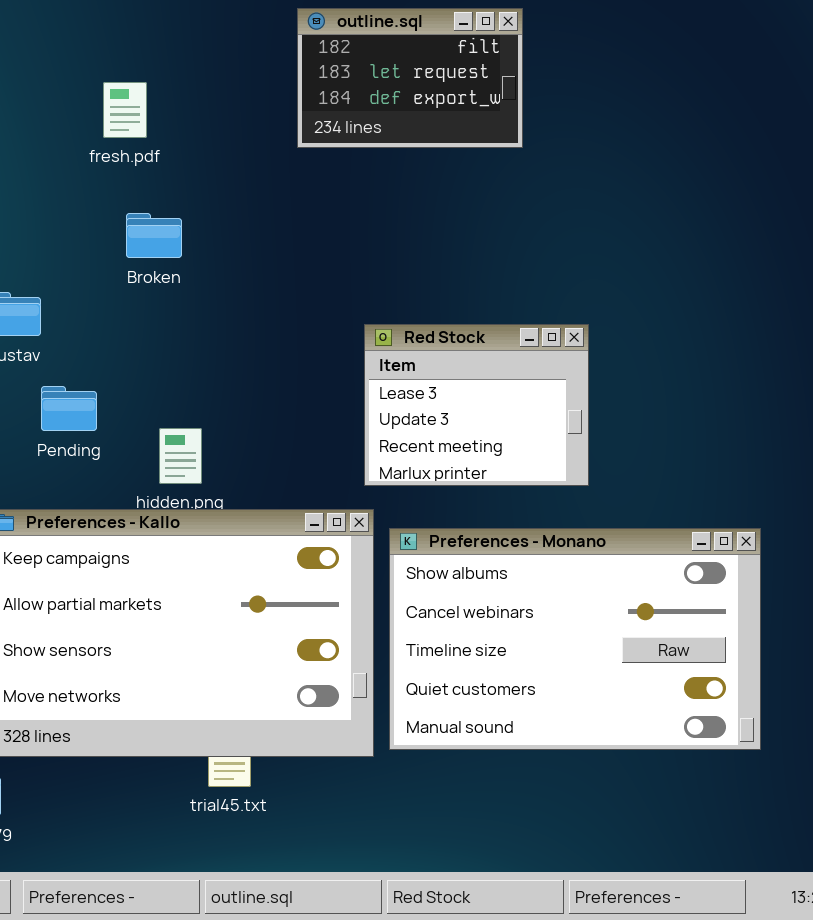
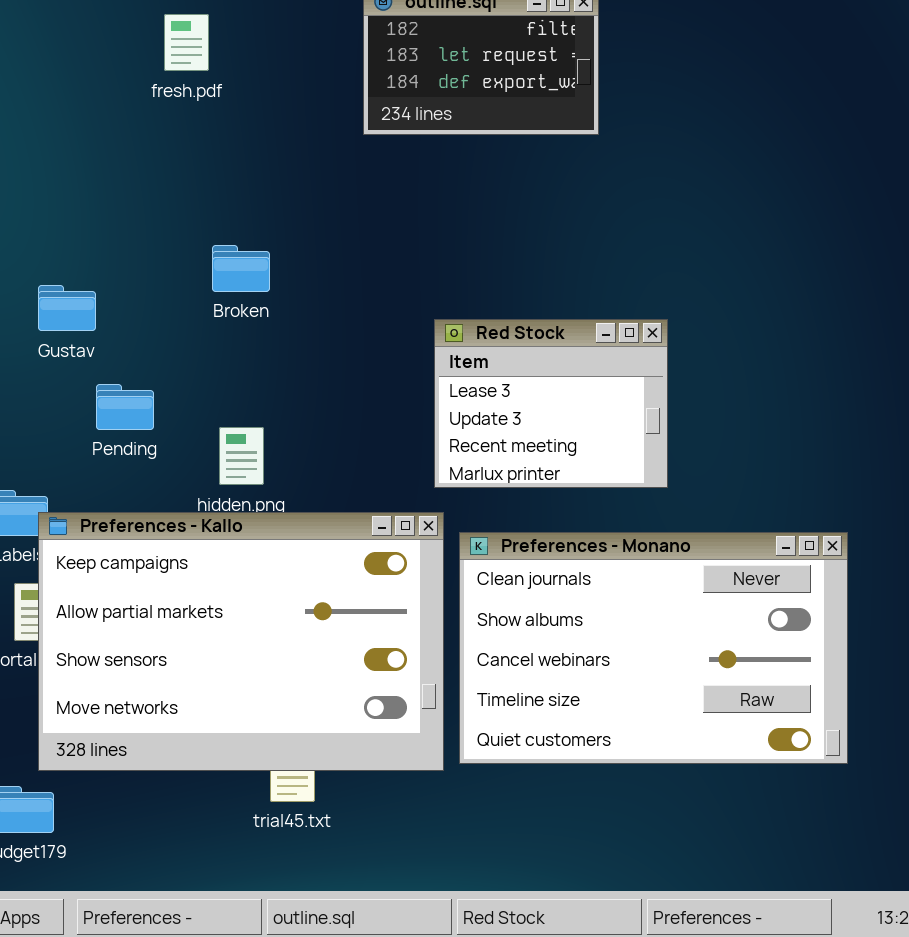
fresh.pdf: [103,82,147,138] -> [164,14,209,71], moved
Broken: [126,213,182,258] -> [212,245,270,292], moved
Preferences - Monano: [389,528,761,750] -> [459,532,848,764], scrolled up 1 row

